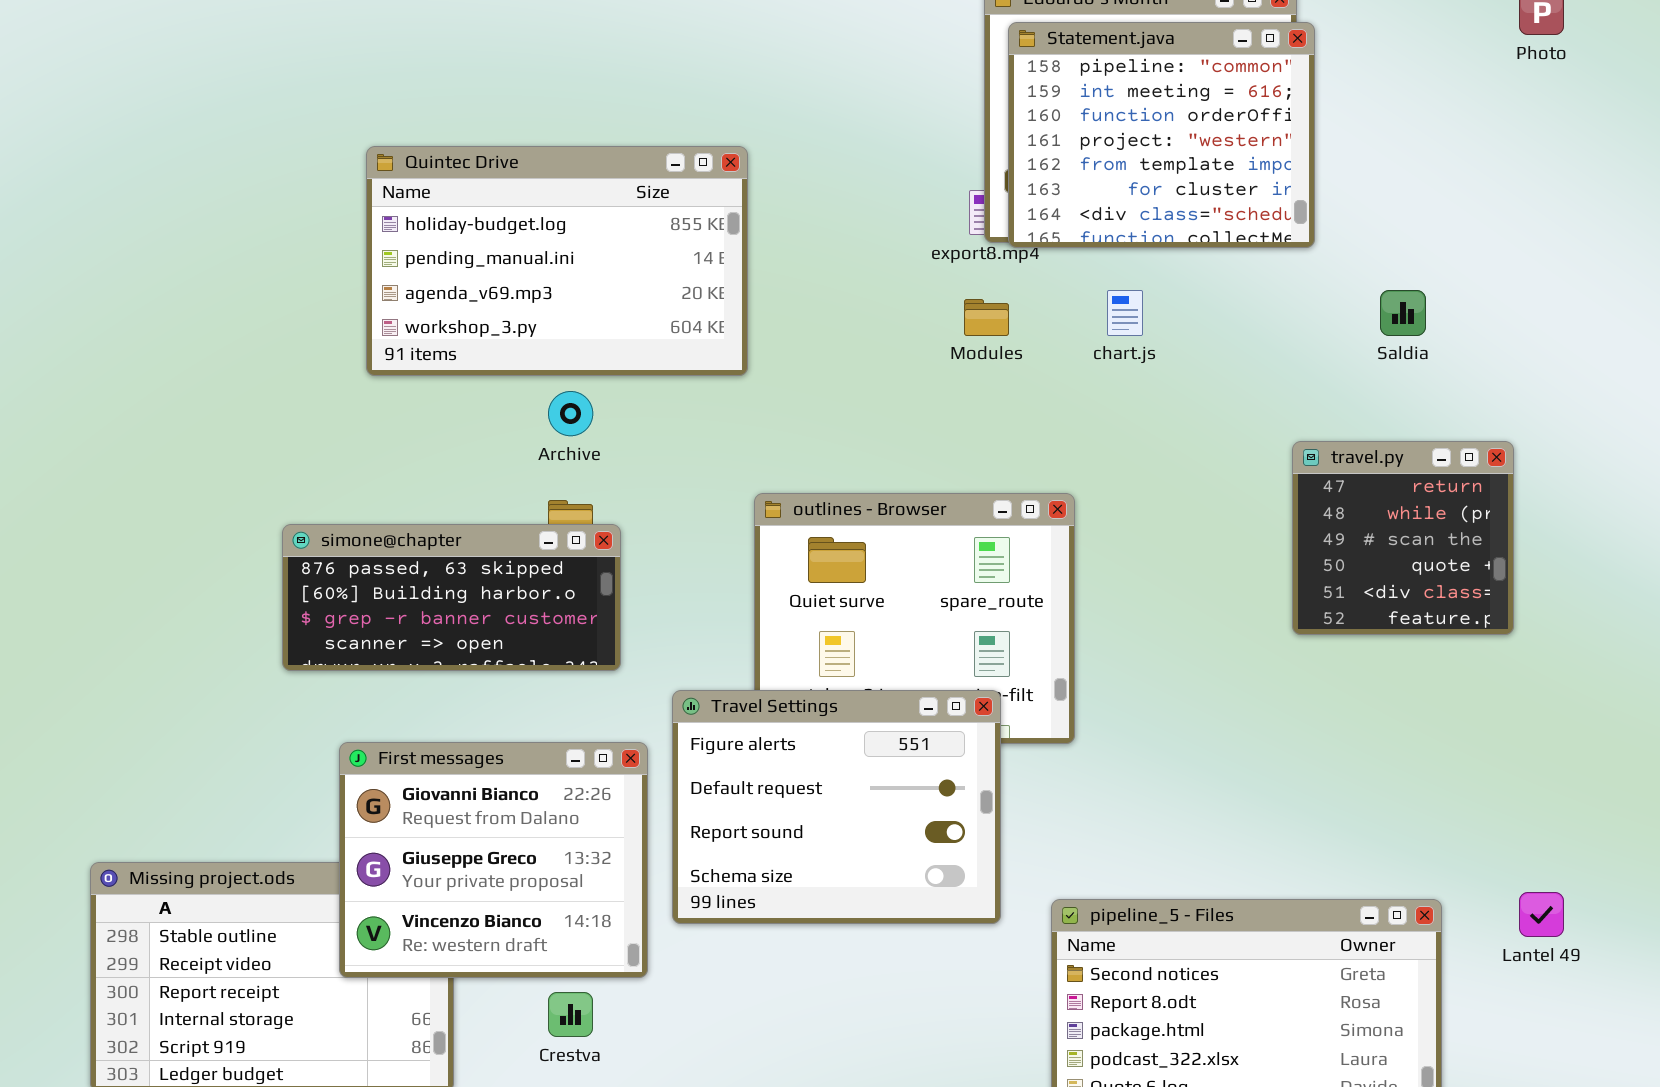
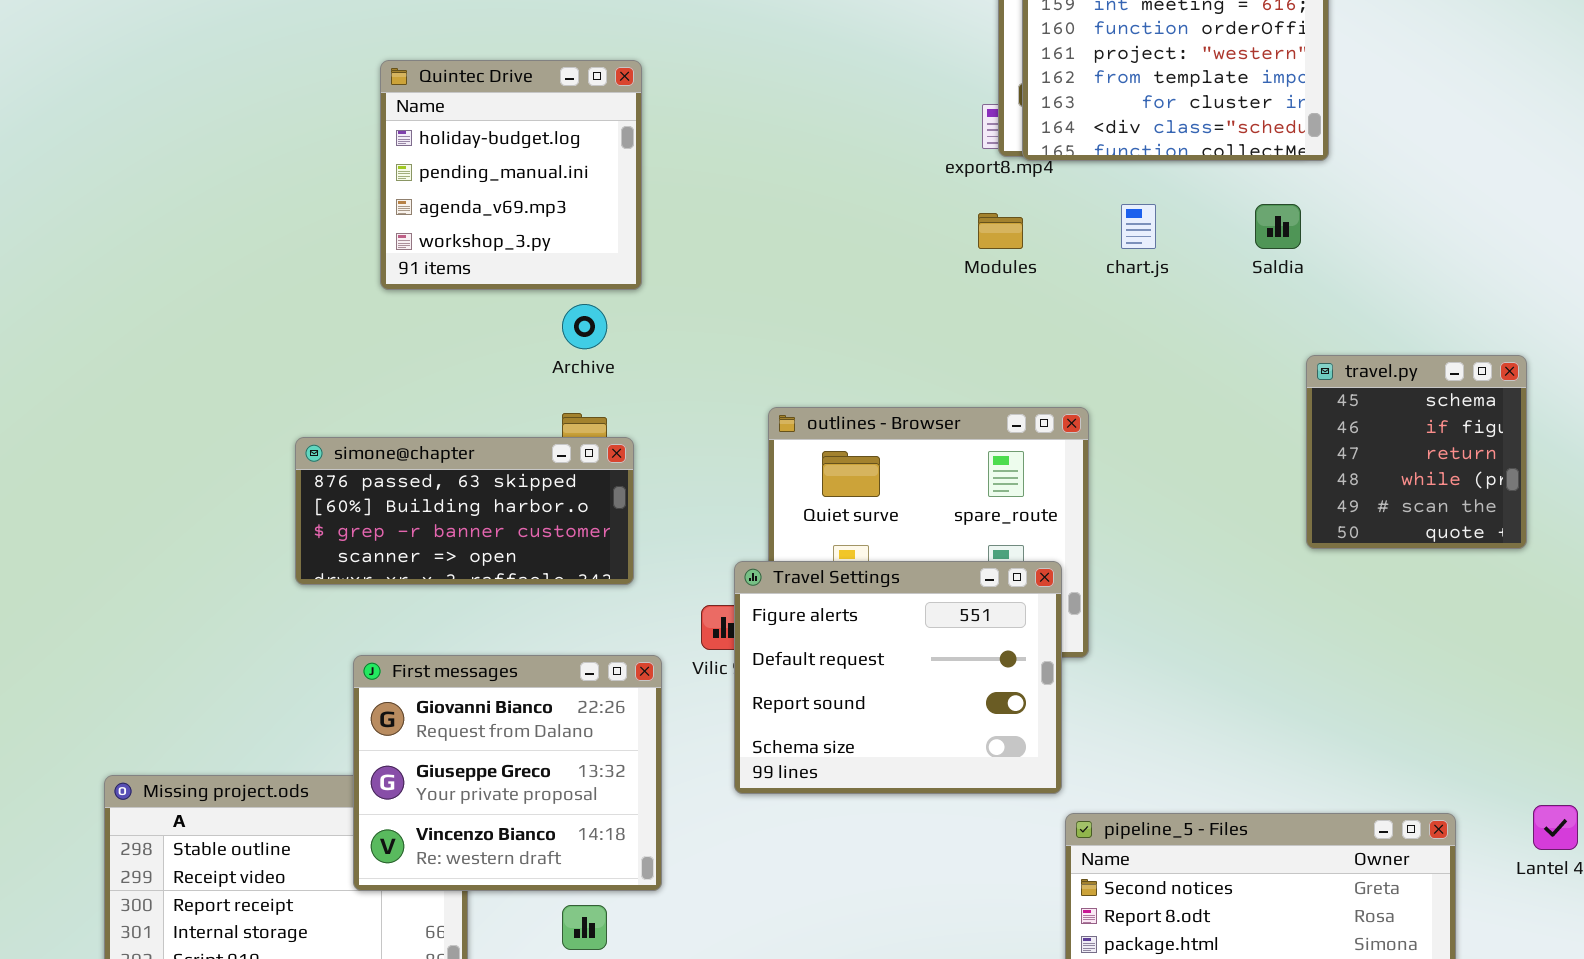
Quintec Drive: [366,146,748,376] -> [380,60,642,290], resized
Saldia: [1380,290,1426,336] -> [1255,204,1301,249], moved
travel.py: [1292,441,1514,635] -> [1306,355,1527,549], scrolled up 2 rows
Travel Settings: [672,690,1001,924] -> [734,561,1062,794], moved

